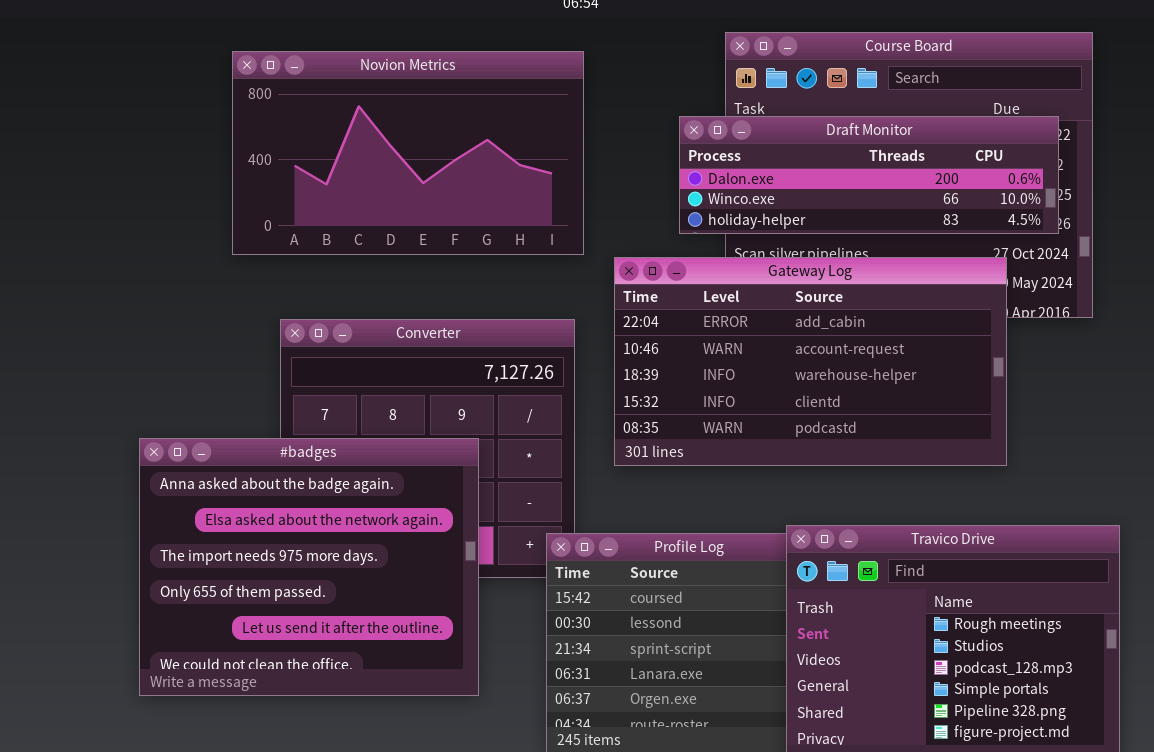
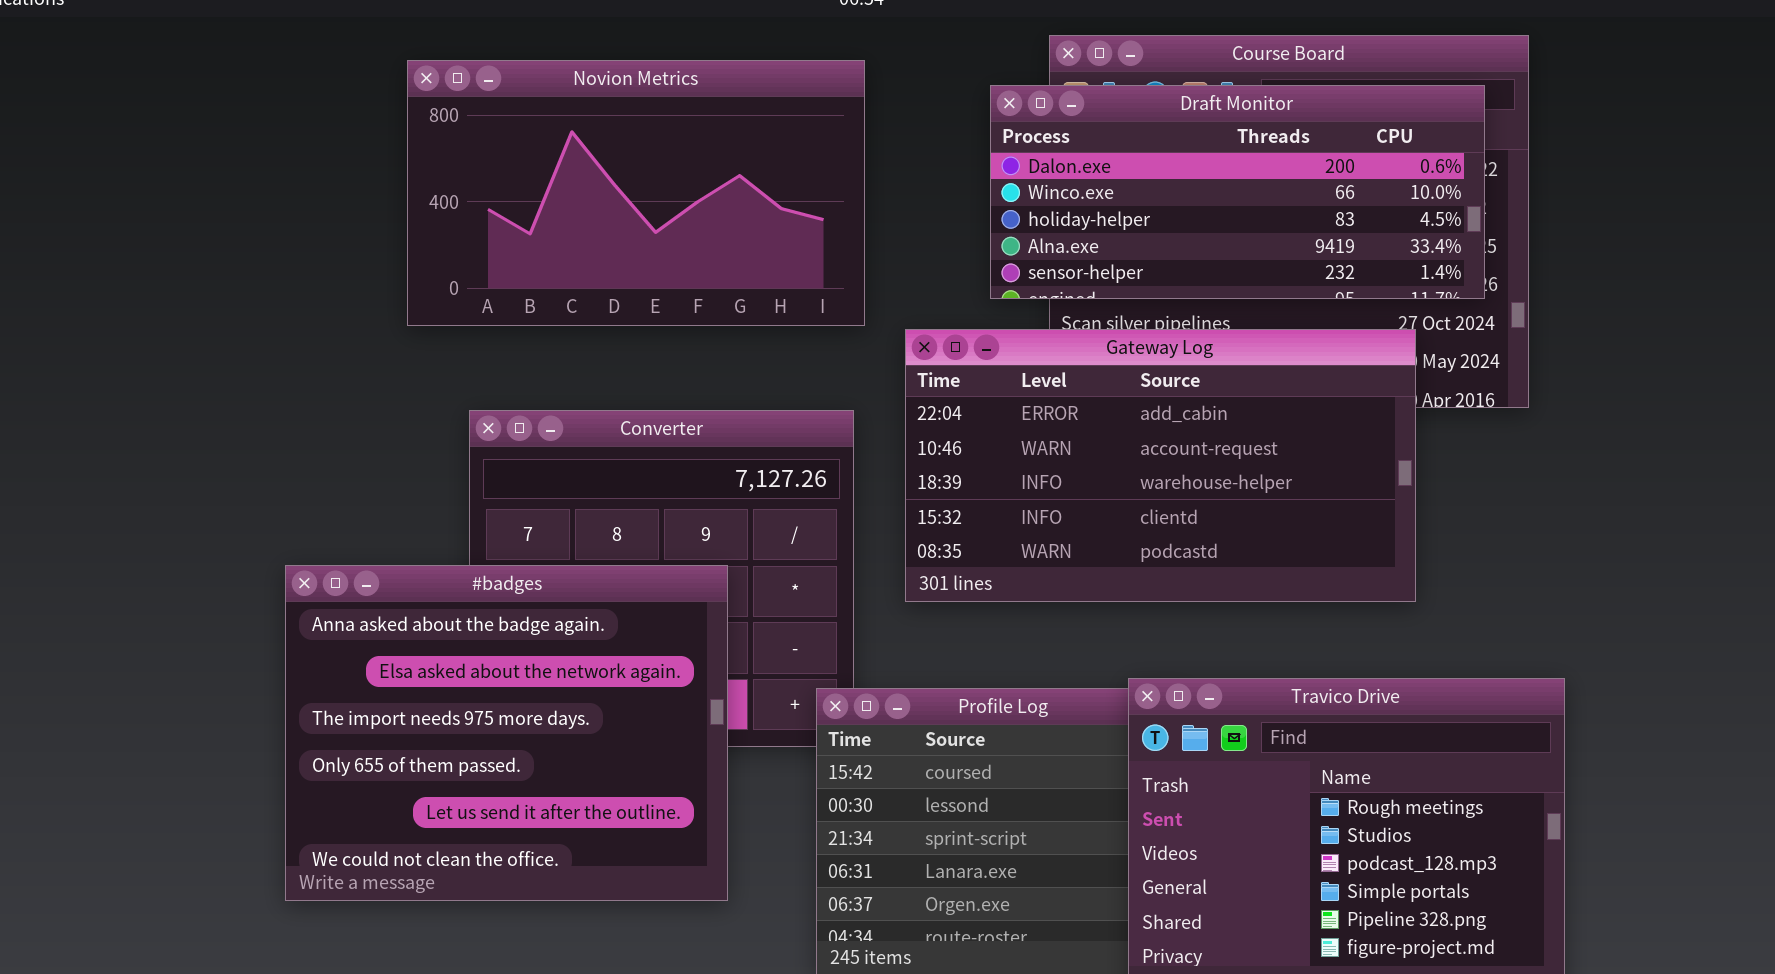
Draft Monitor: [679,116,1059,234] -> [990,85,1485,299], resized

